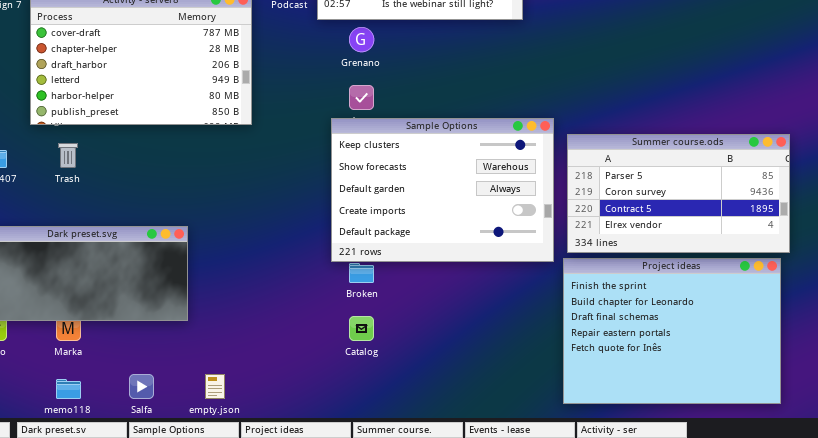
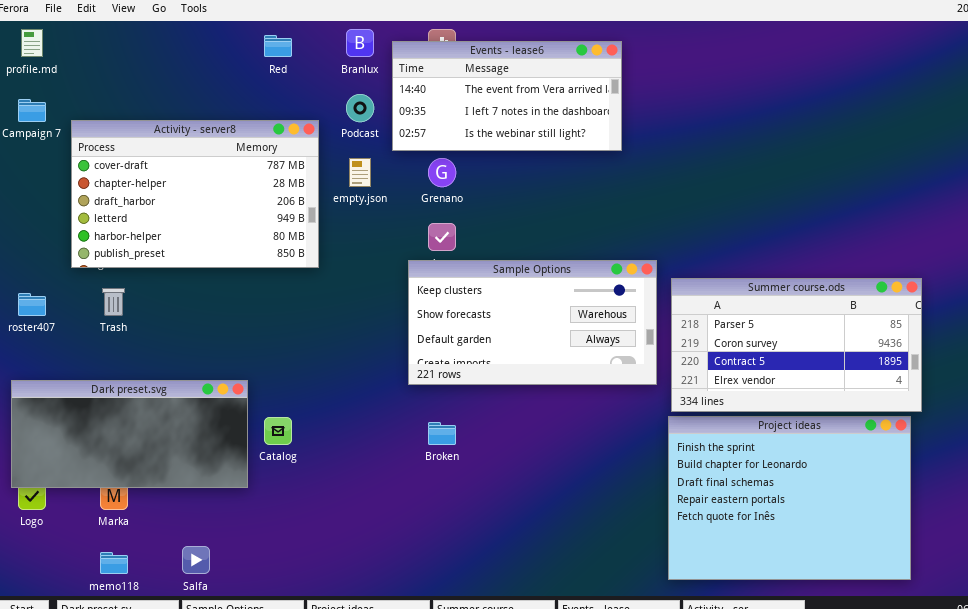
Sample Options: [331,118,554,262] -> [408,260,657,385], resized
Catalog: [349,316,374,341] -> [264,417,292,445], moved
empty.json: [205,374,225,399] -> [349,158,371,187], moved

